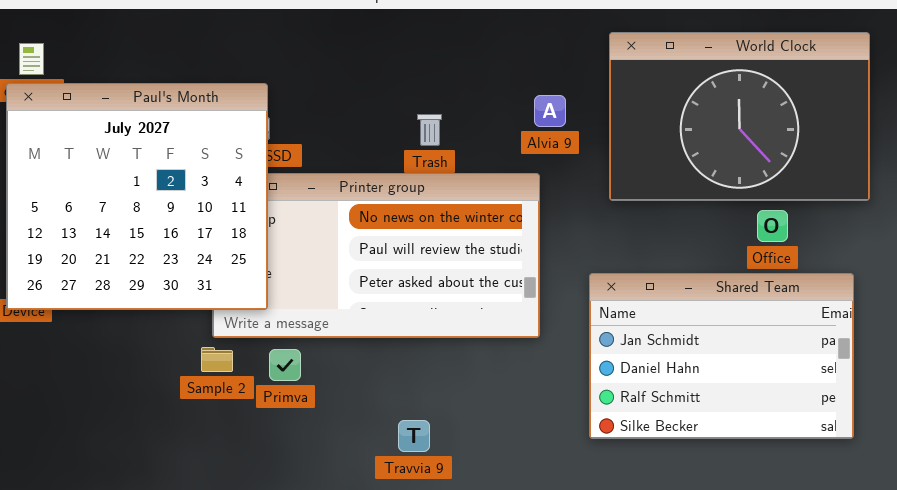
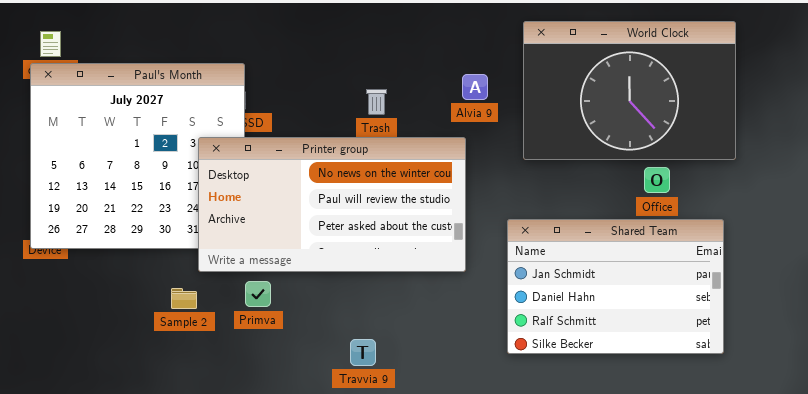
Printer group: [212,173,540,338] -> [198,137,466,272], raised
Sample 2: [201,347,233,372] -> [171,288,197,309], moved

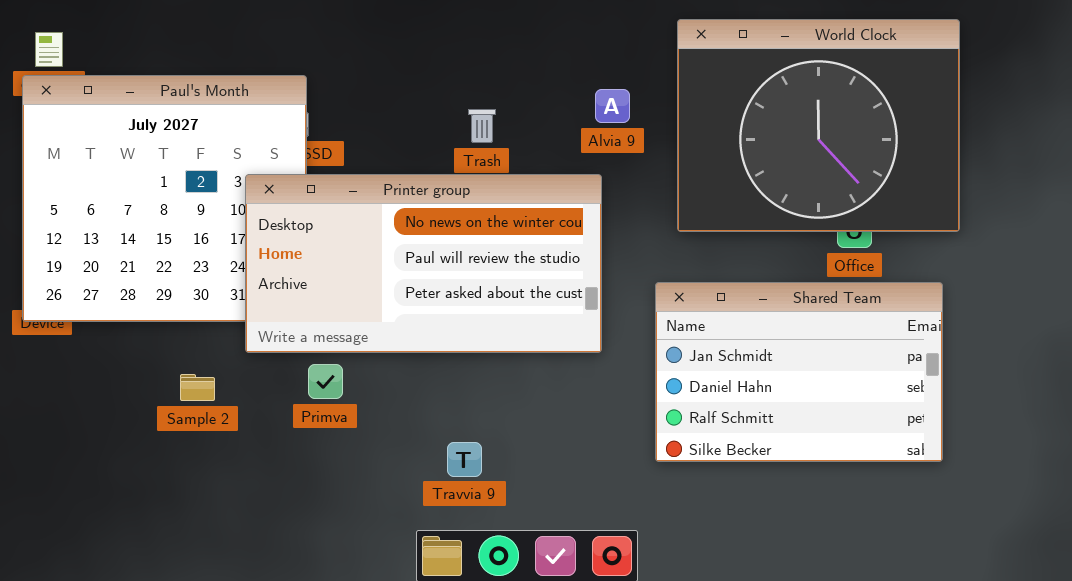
World Clock: [523,21,736,160] -> [677,19,960,232], resized
Sample 2: [171,288,197,309] -> [180,374,215,401], moved

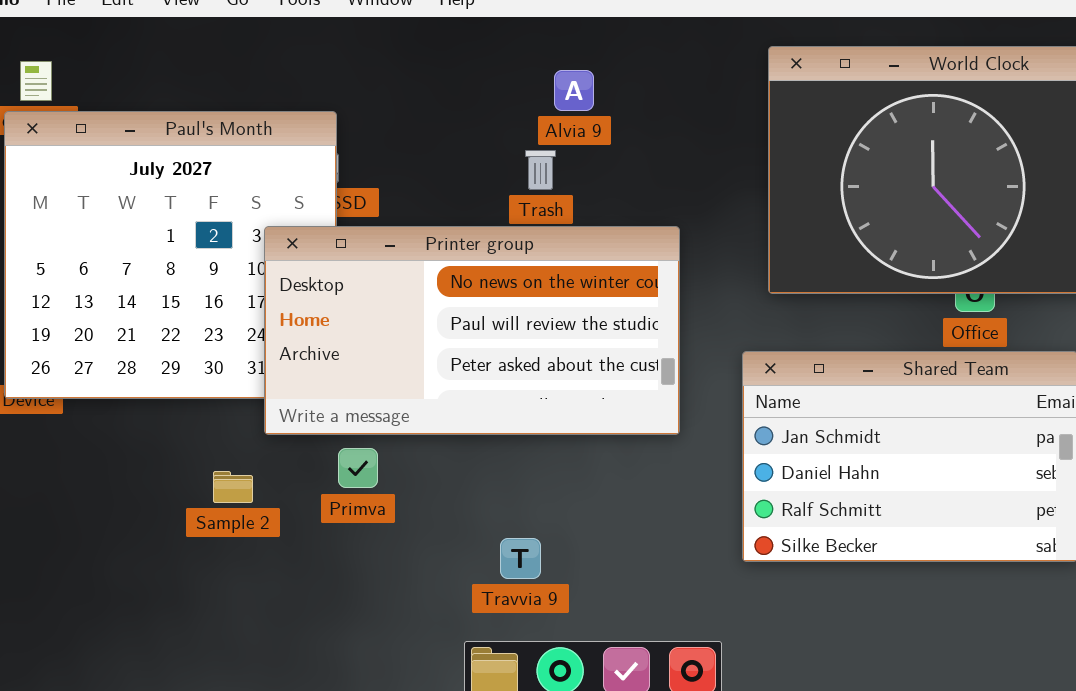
Alvia 9: [595,89,630,123] -> [554,70,594,111], moved
Sample 2: [180,374,215,401] -> [213,471,253,503], moved

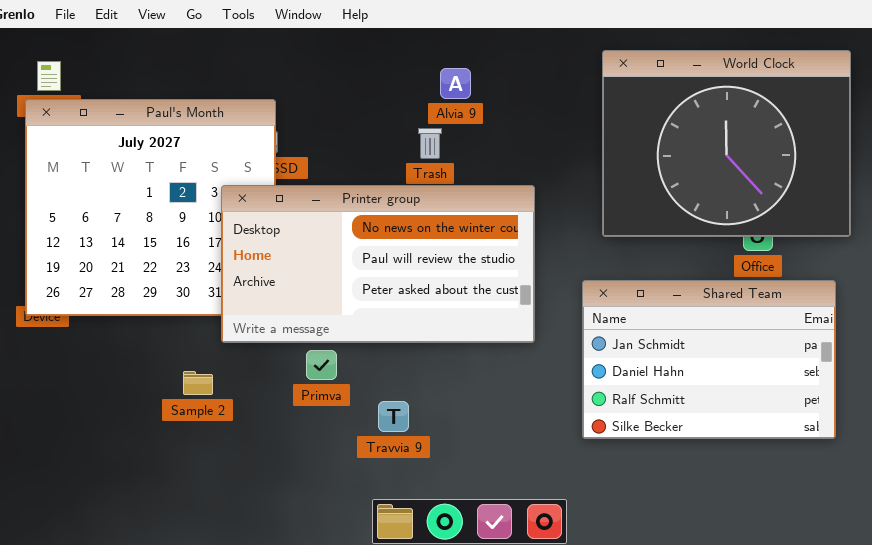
Primva: [338,448,378,488] -> [306,350,337,380], moved
Travvia 9: [500,538,541,579] -> [378,401,409,432], moved

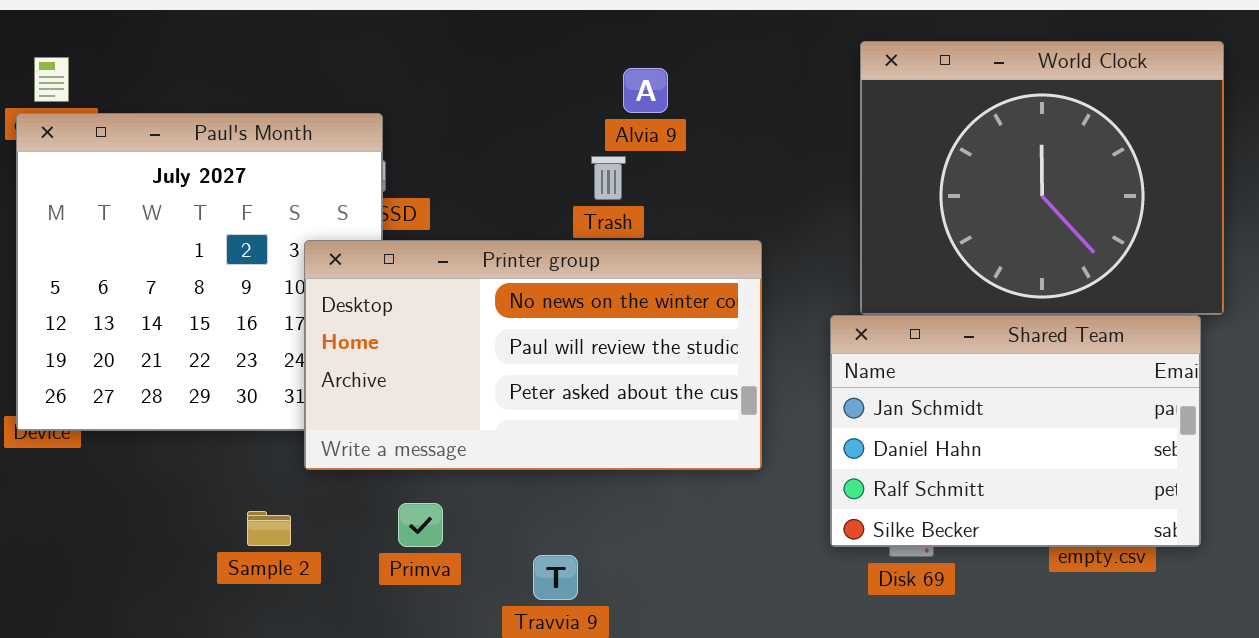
Shared Team: [582,280,836,439] -> [830,315,1201,547], moved
Primva: [306,350,337,380] -> [398,503,443,547], moved

